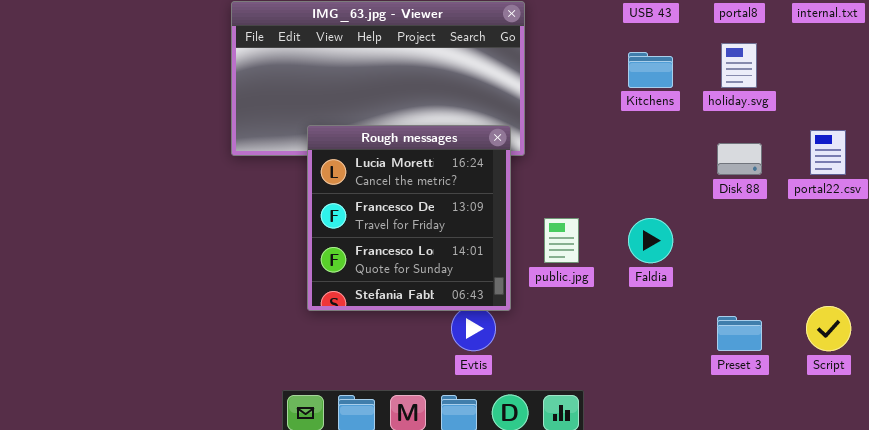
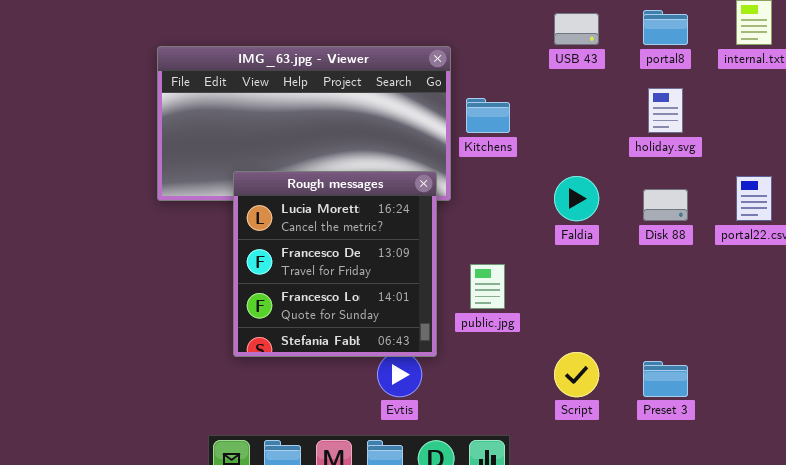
Kitchens: [628,52,673,88] -> [466,98,510,133], moved
Faldia: [628,218,673,263] -> [554,176,599,221], moved
Script: [806,306,851,351] -> [554,352,599,397], moved

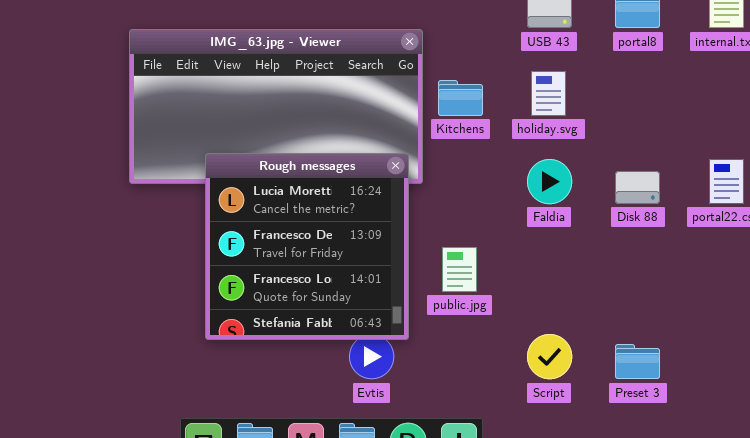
holiday.svg: [648,88,683,133] -> [531,71,566,116], moved

